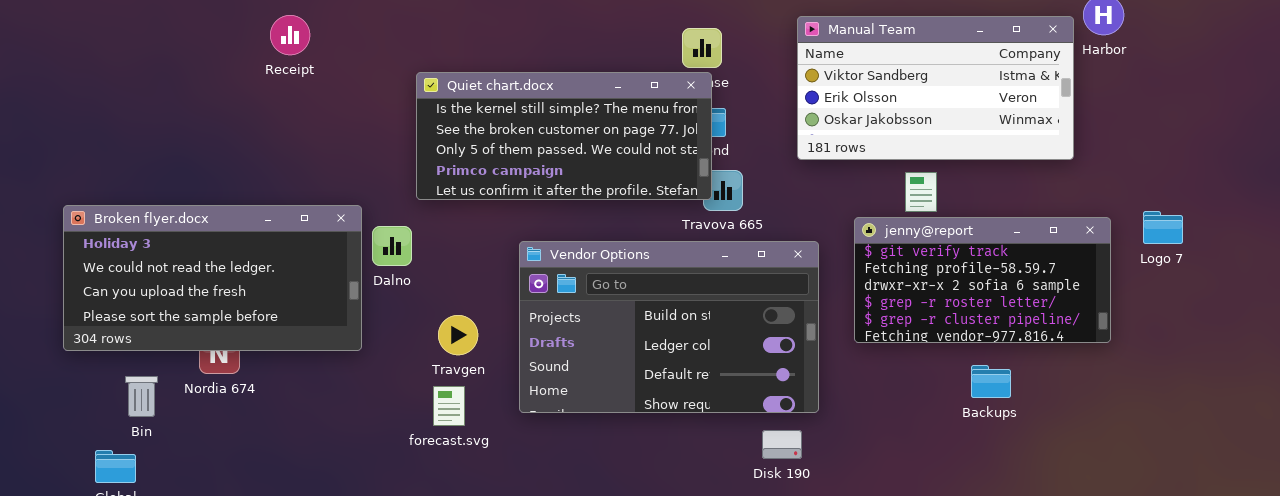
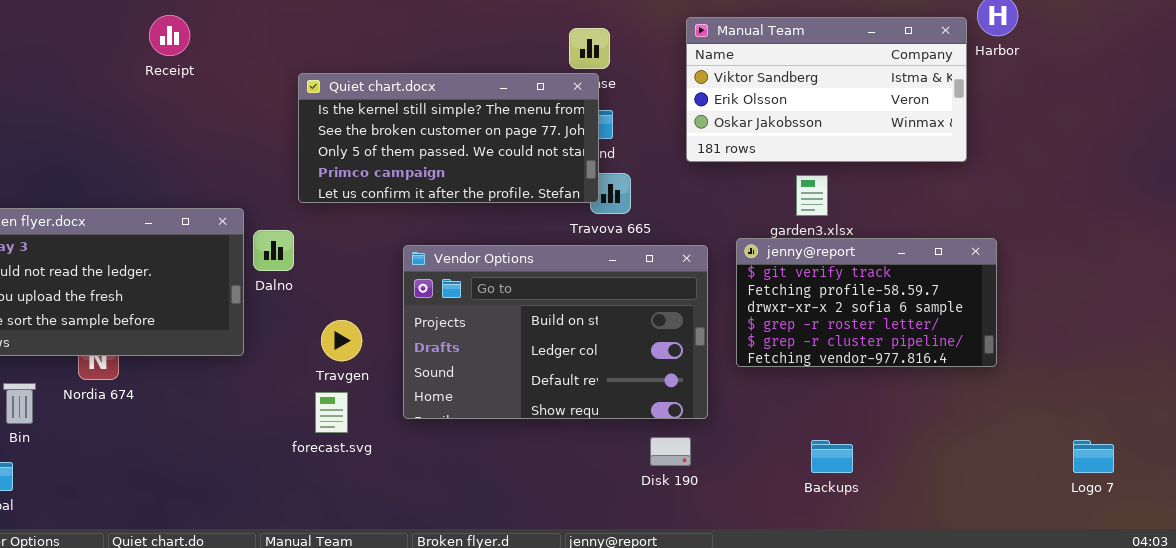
Logo 7: [1143,211,1183,244] -> [1073,440,1114,473], moved
jenny@report: [854,217,1111,343] -> [736,238,997,367], moved
Backups: [971,365,1011,398] -> [811,440,853,473], moved

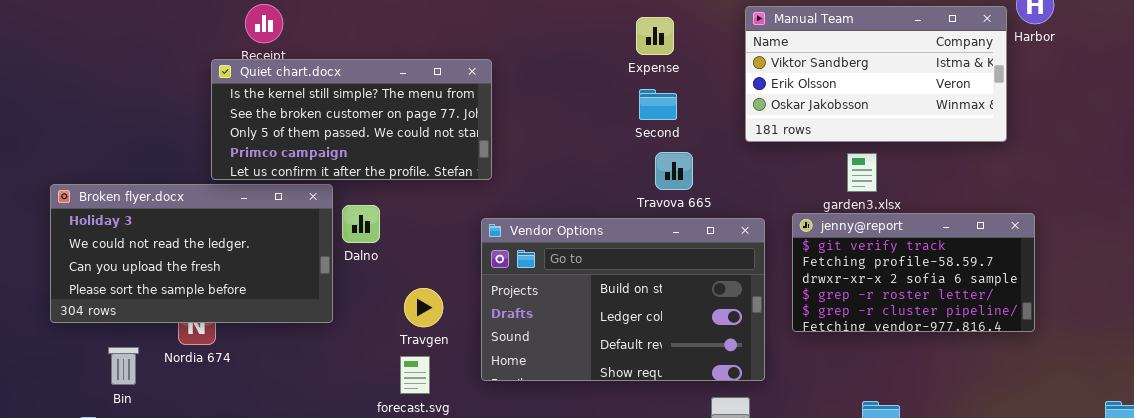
Quiet chart.docx: [298,73,599,203] -> [211,59,492,180], moved

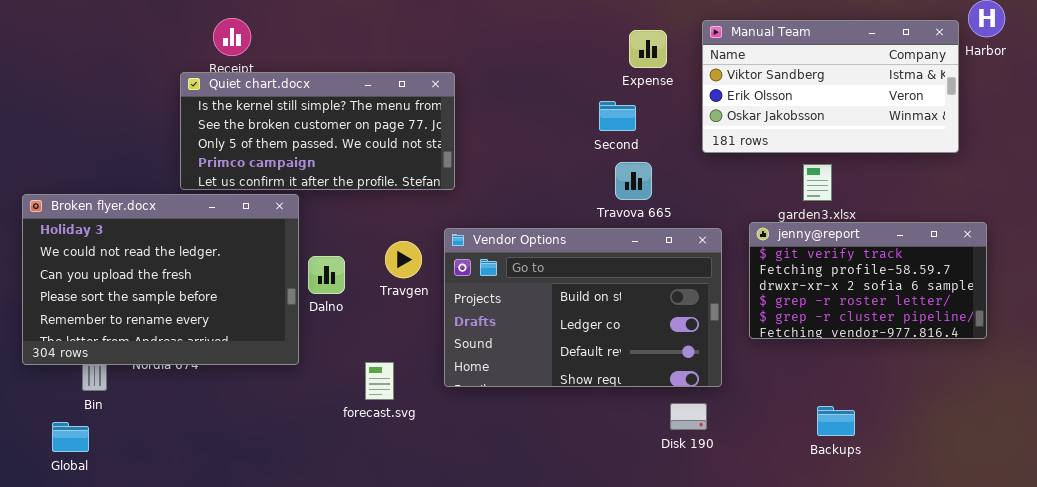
Expense: [636,17,674,55] -> [629,30,667,68], moved
Broken flyer.docx: [50,184,333,323] -> [22,194,299,365], resized
Dalno: [342,205,380,243] -> [308,256,345,294], moved
Travgen: [404,288,443,327] -> [385,241,422,278], moved

